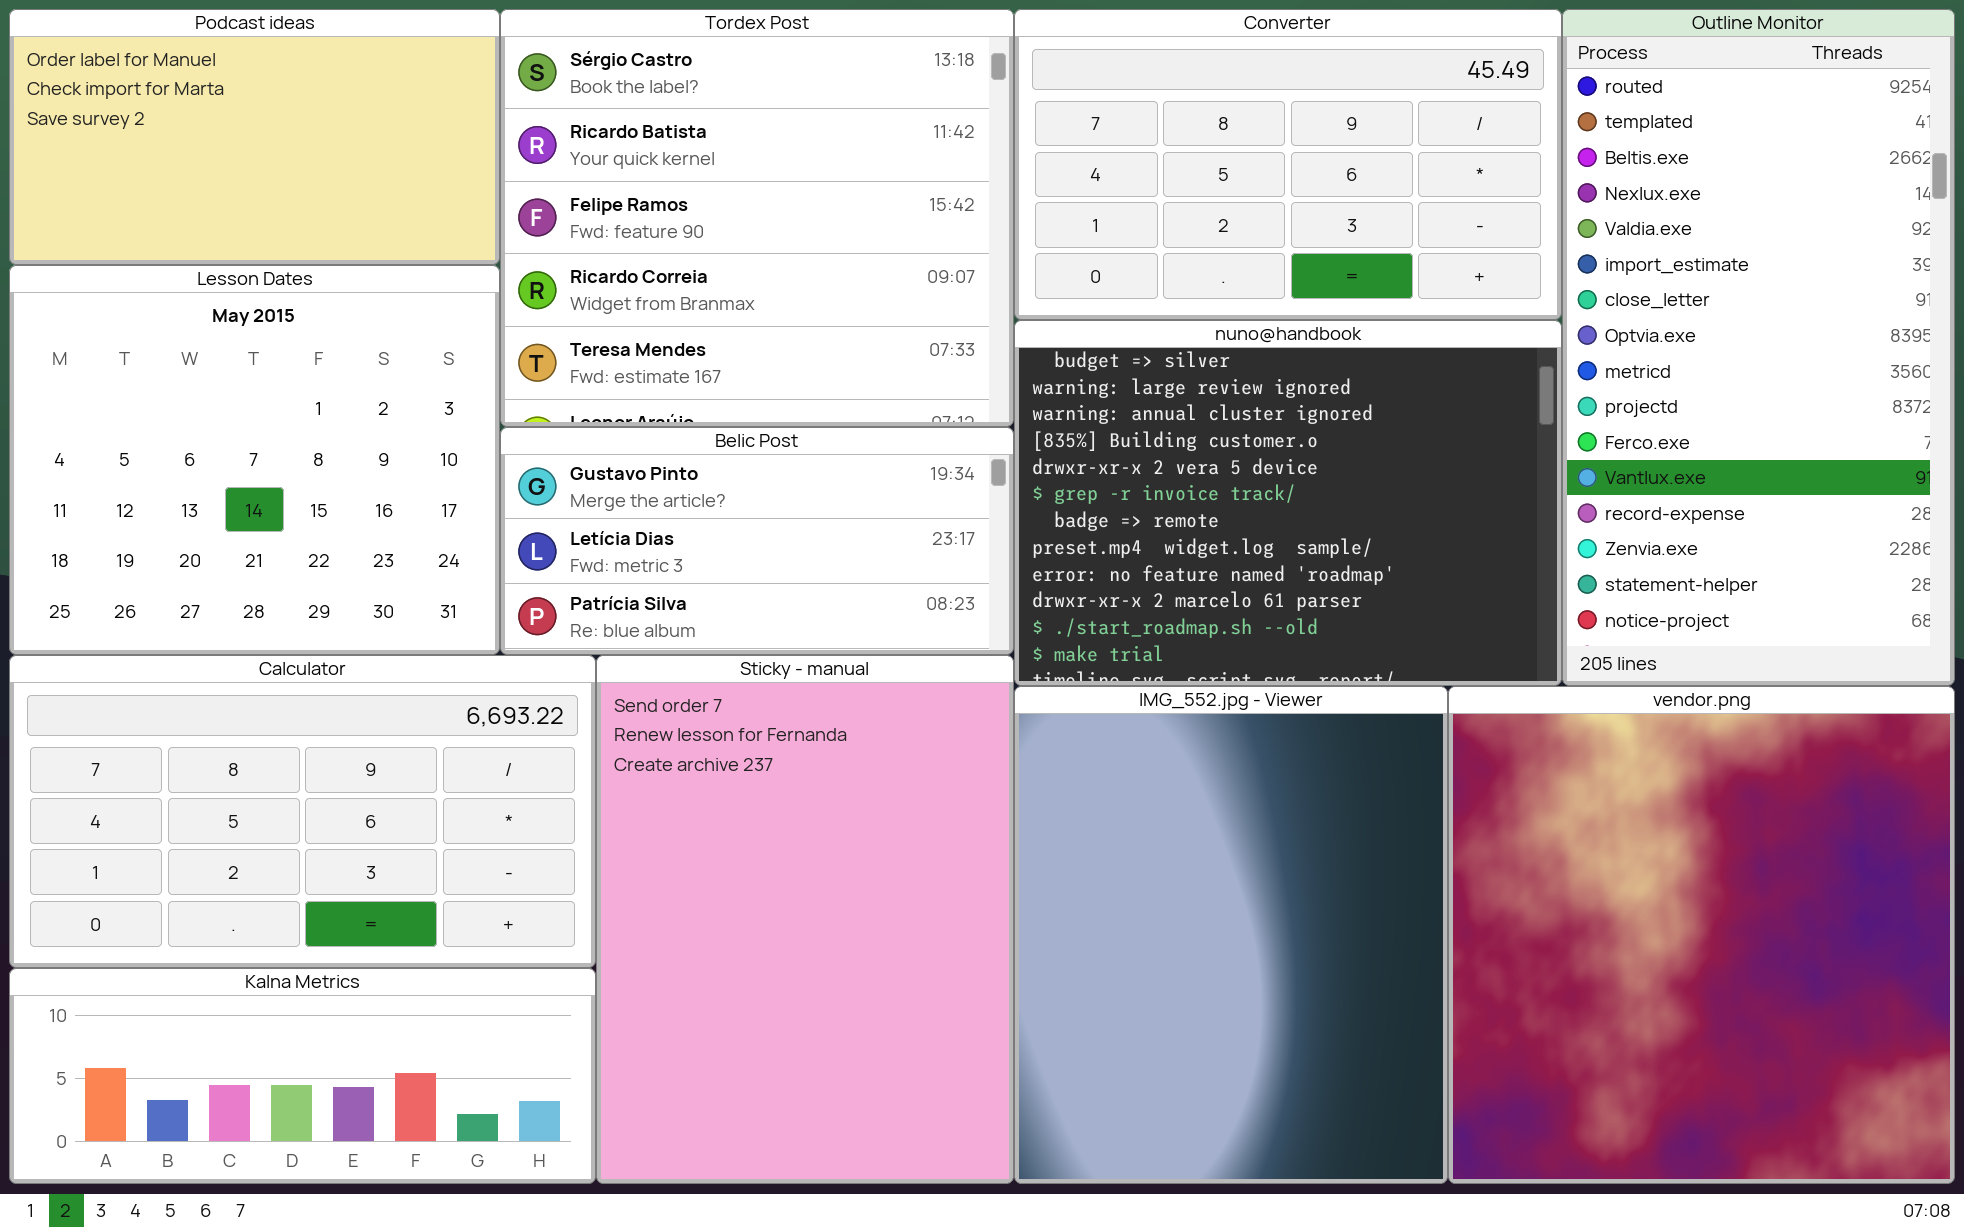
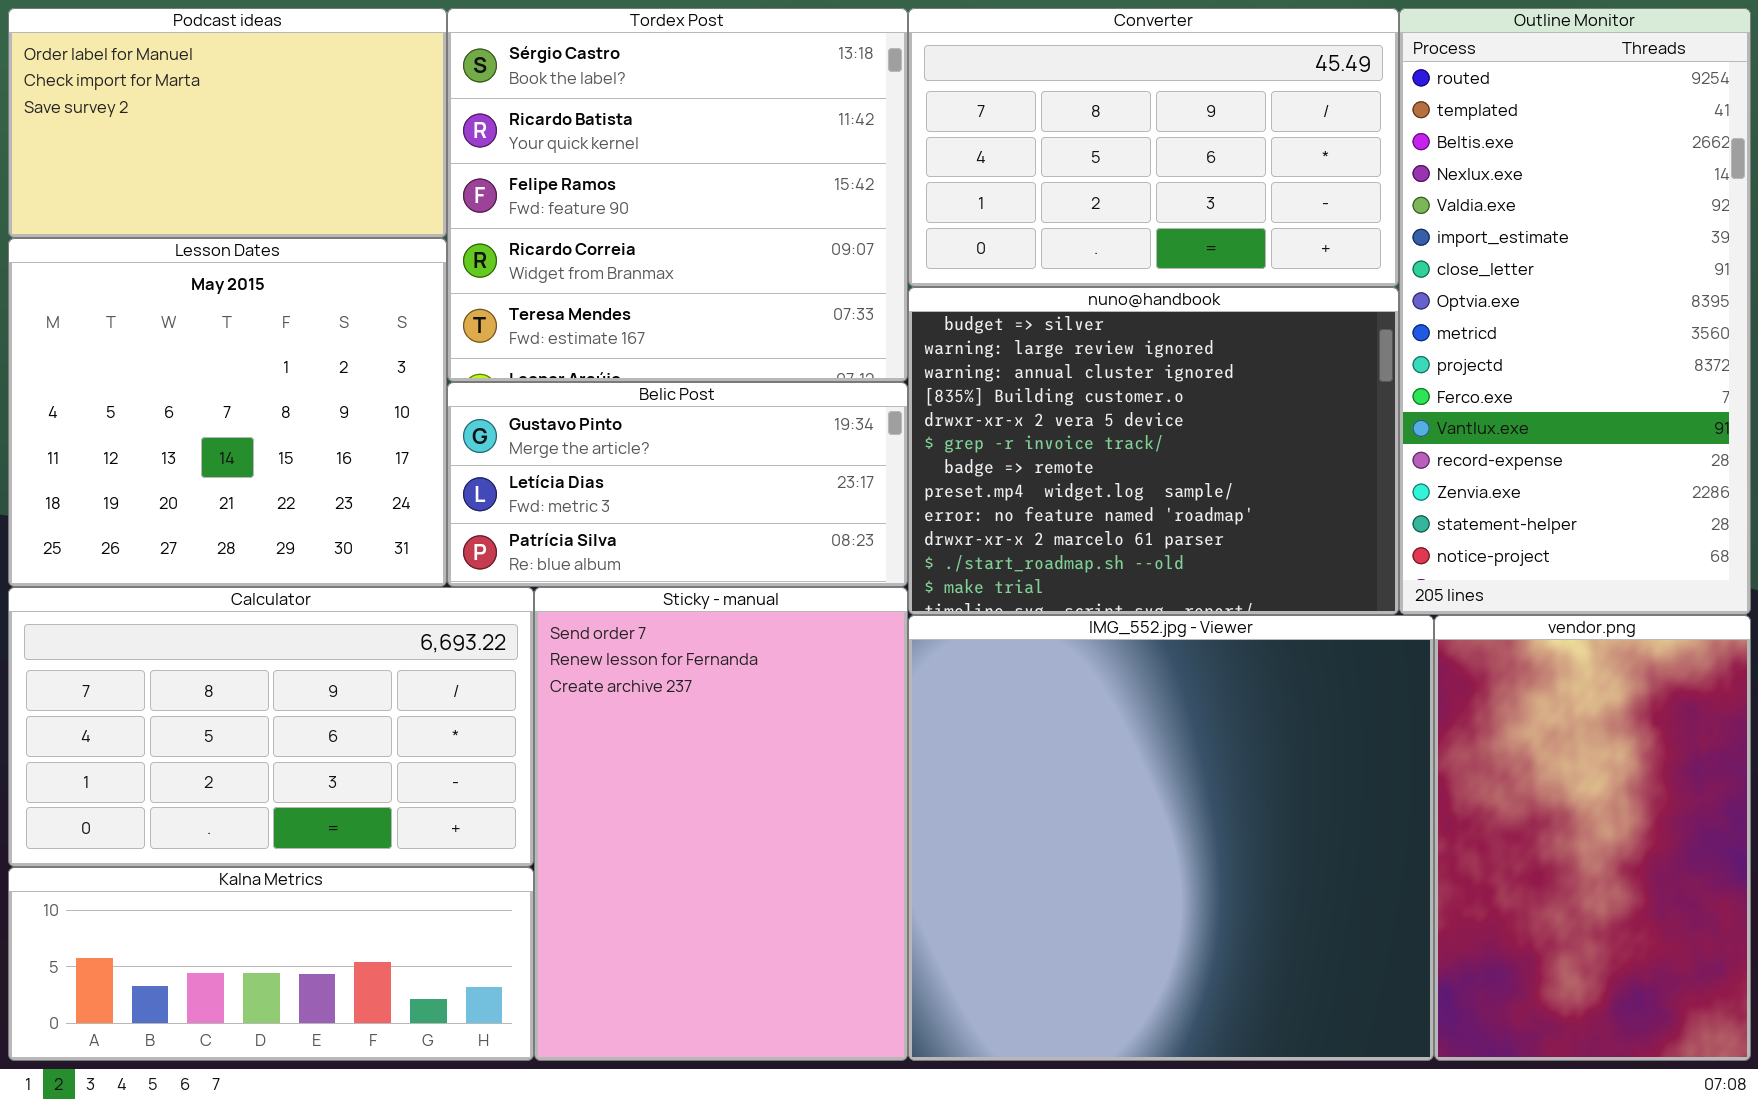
IMG_552.jpg - Viewer: [1014,686,1448,1184] -> [908,615,1434,1061], resized
vendor.png: [1448,686,1955,1184] -> [1434,615,1751,1061], resized

